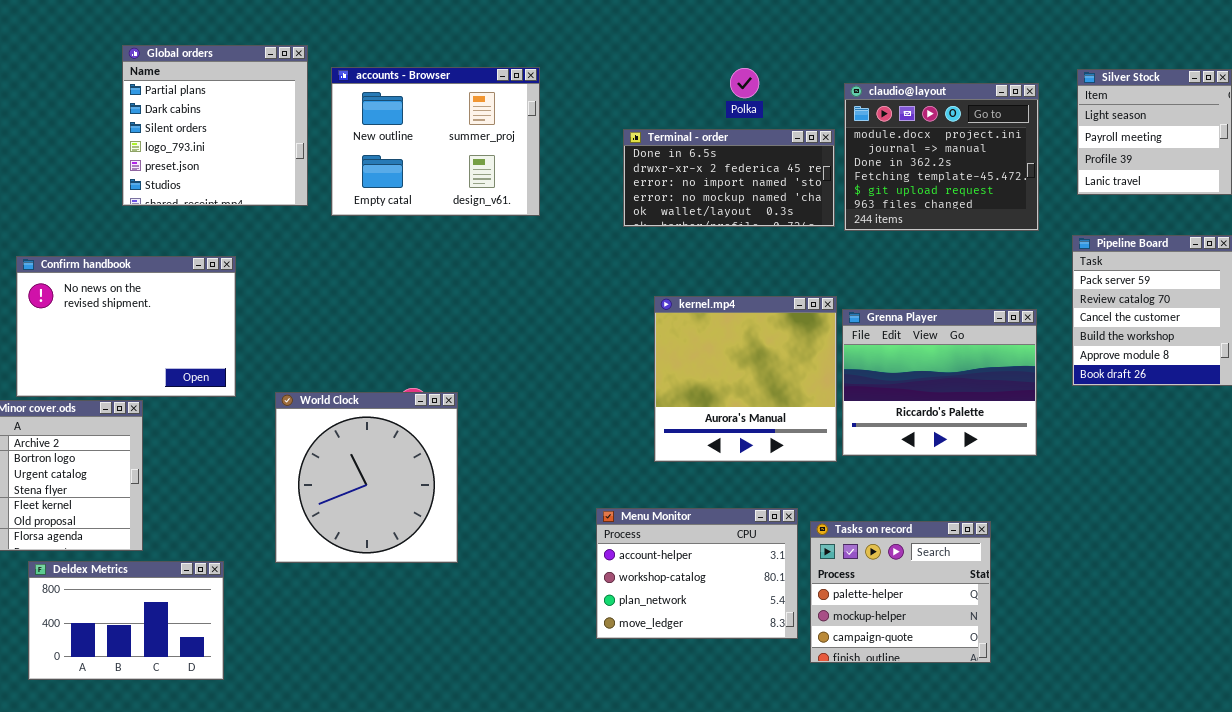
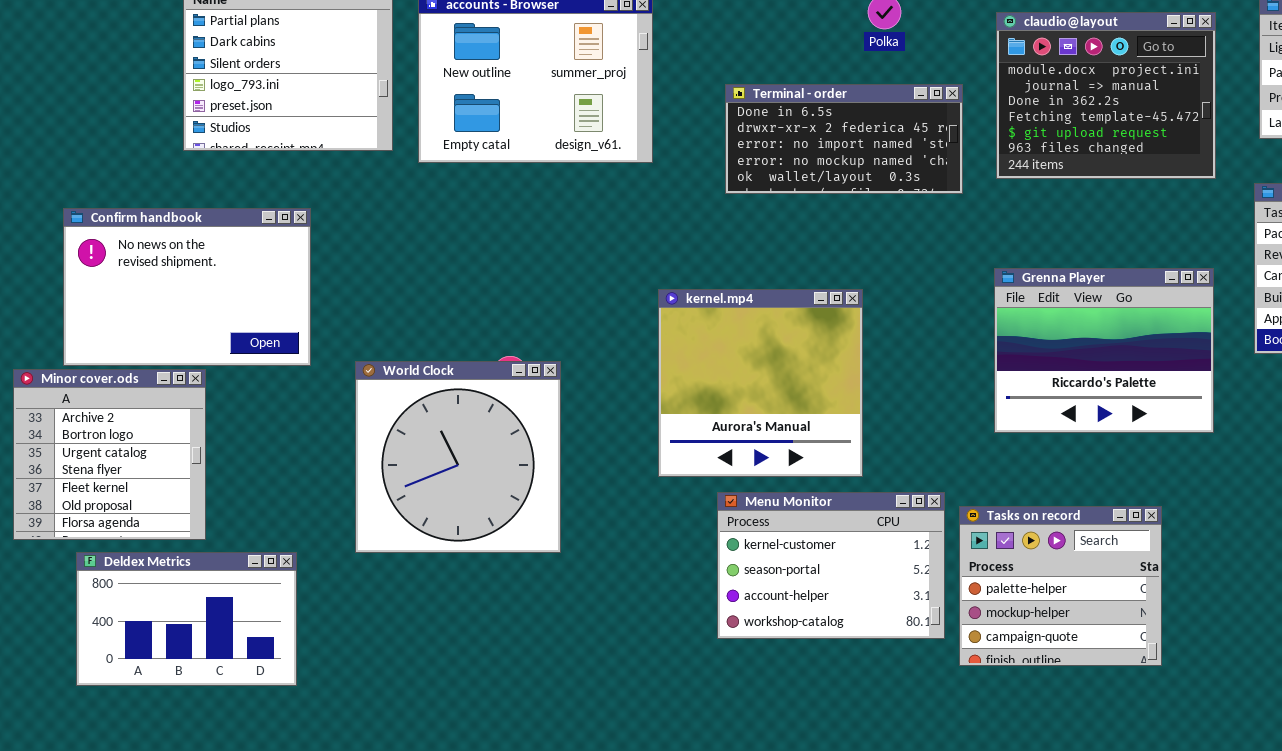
Terminal - order: [623,129,835,227] -> [725,84,963,194], moved
kernel.mp4: [654,296,837,462] -> [658,289,863,477], moved
Menu Monitor: [596,508,798,639] -> [717,492,945,639], scrolled up 2 rows

